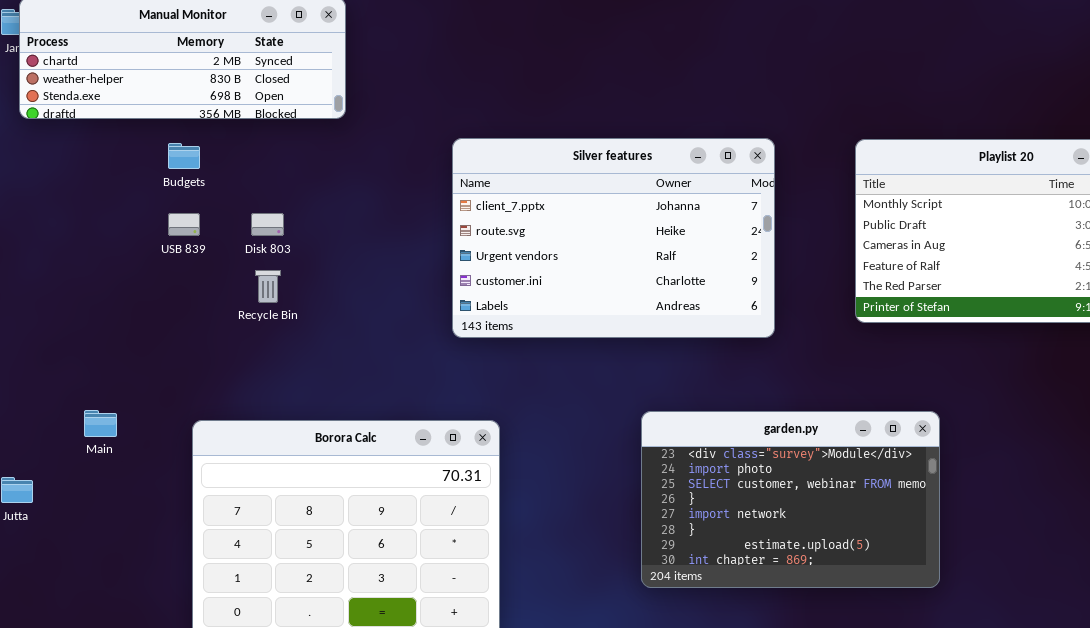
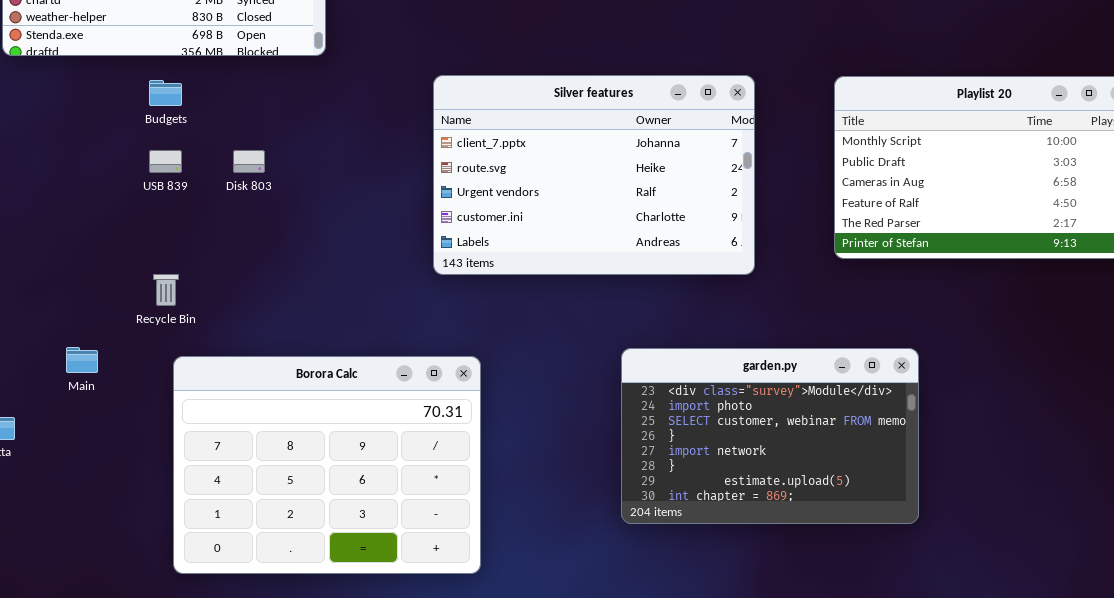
Recycle Bin: [255,270,281,303] -> [153,274,179,306], moved

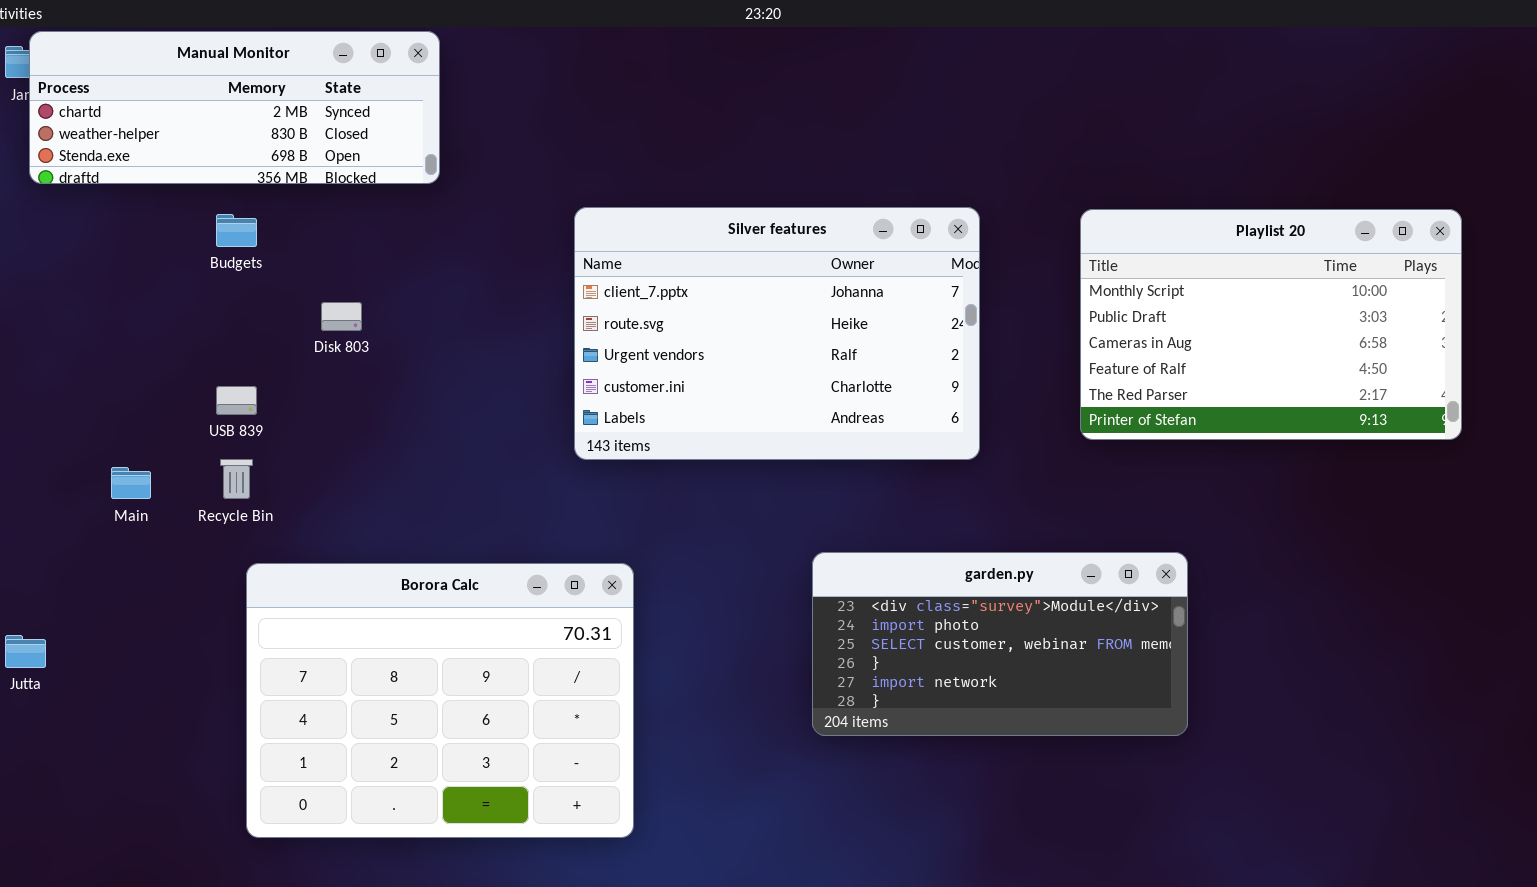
USB 839: [149,150,182,173] -> [216,386,257,415], moved
Main: [66,347,98,373] -> [111,467,151,499], moved
garden.py: [621,348,919,524] -> [812,552,1188,736], resized

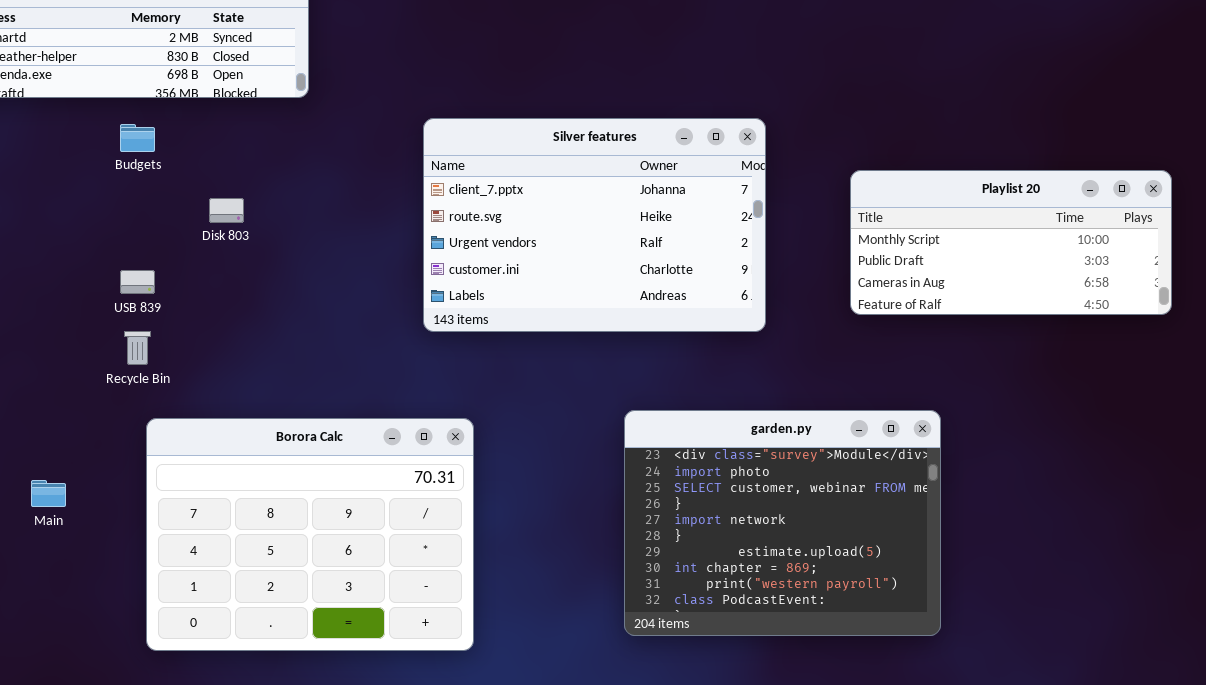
Playlist 20: [1080,209,1462,440] -> [850,170,1172,315], resized
Main: [111,467,151,499] -> [31,480,66,507], moved
garden.py: [812,552,1188,736] -> [624,410,941,636], resized

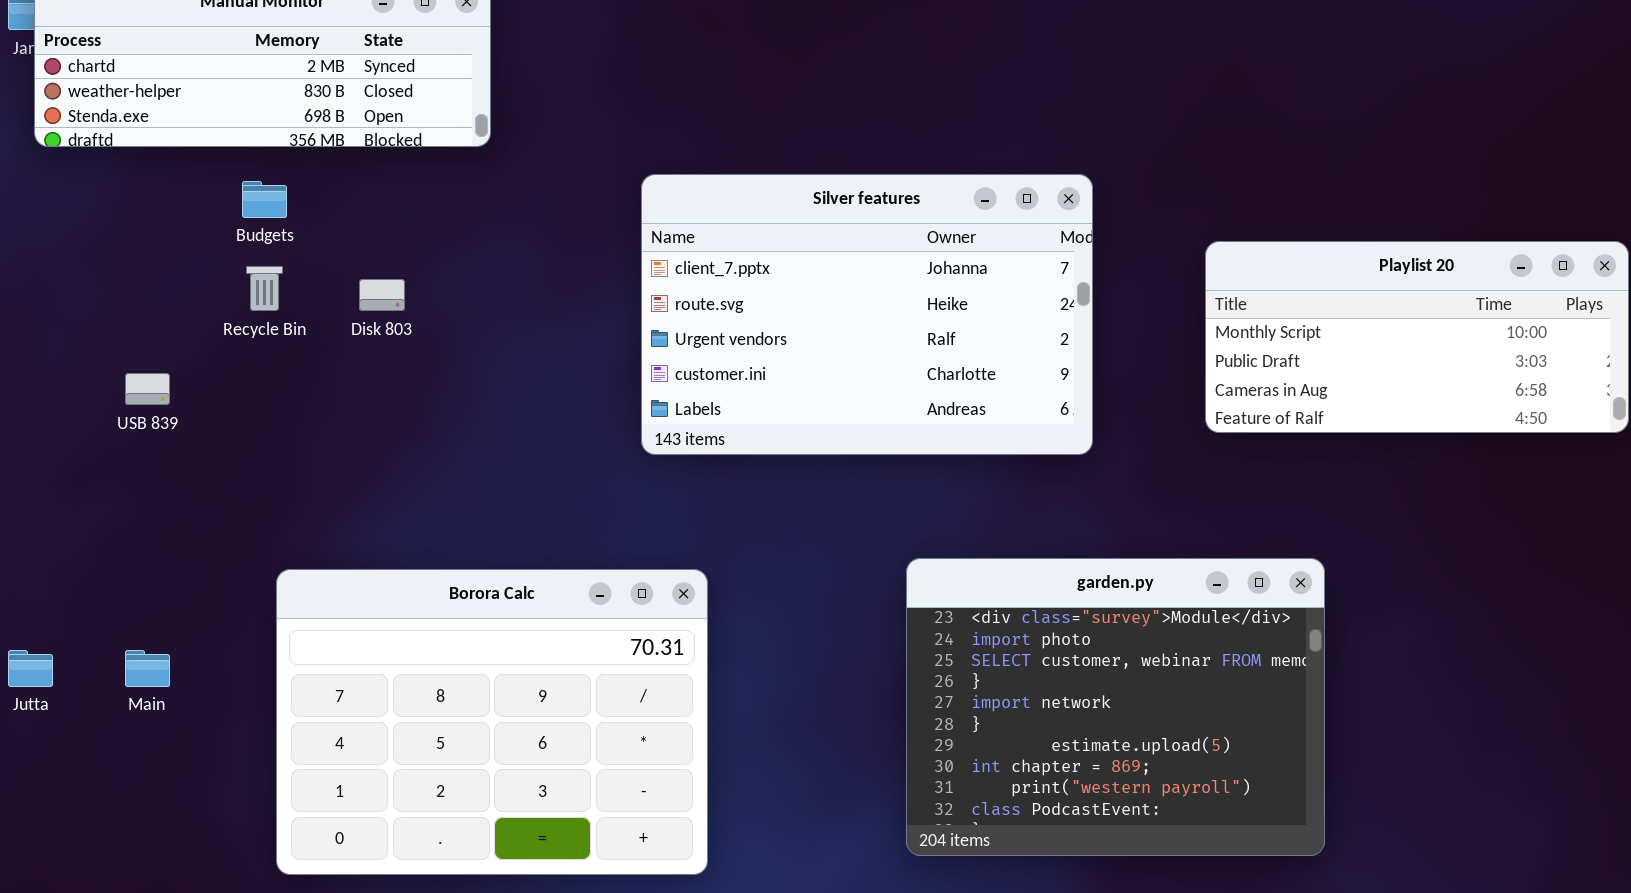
USB 839: [120,270,155,294] -> [125,373,170,405], moved
Recycle Bin: [124,331,151,365] -> [246,266,283,311], moved

